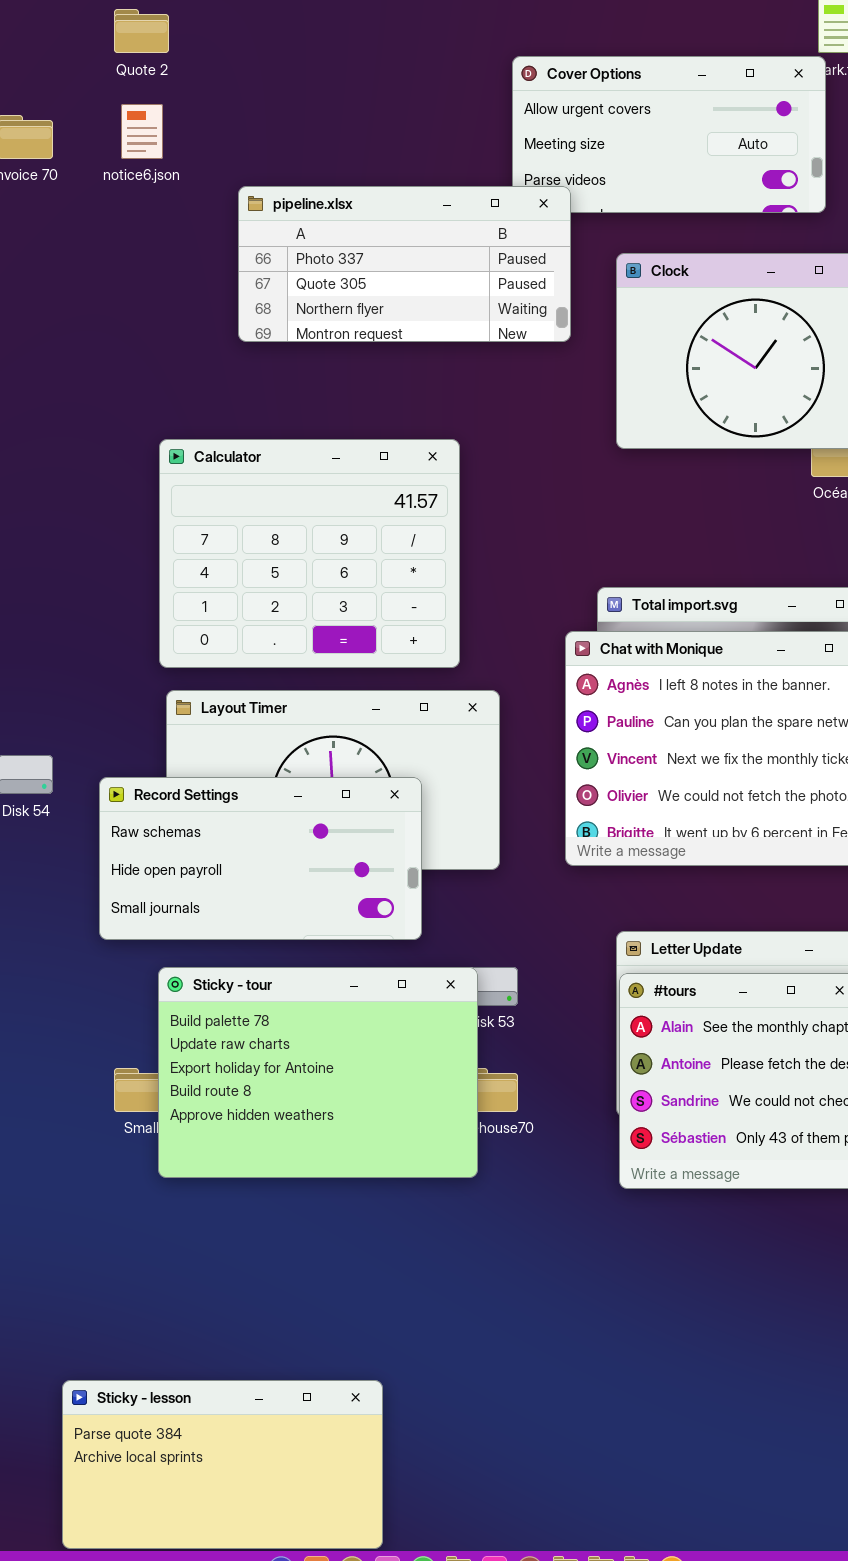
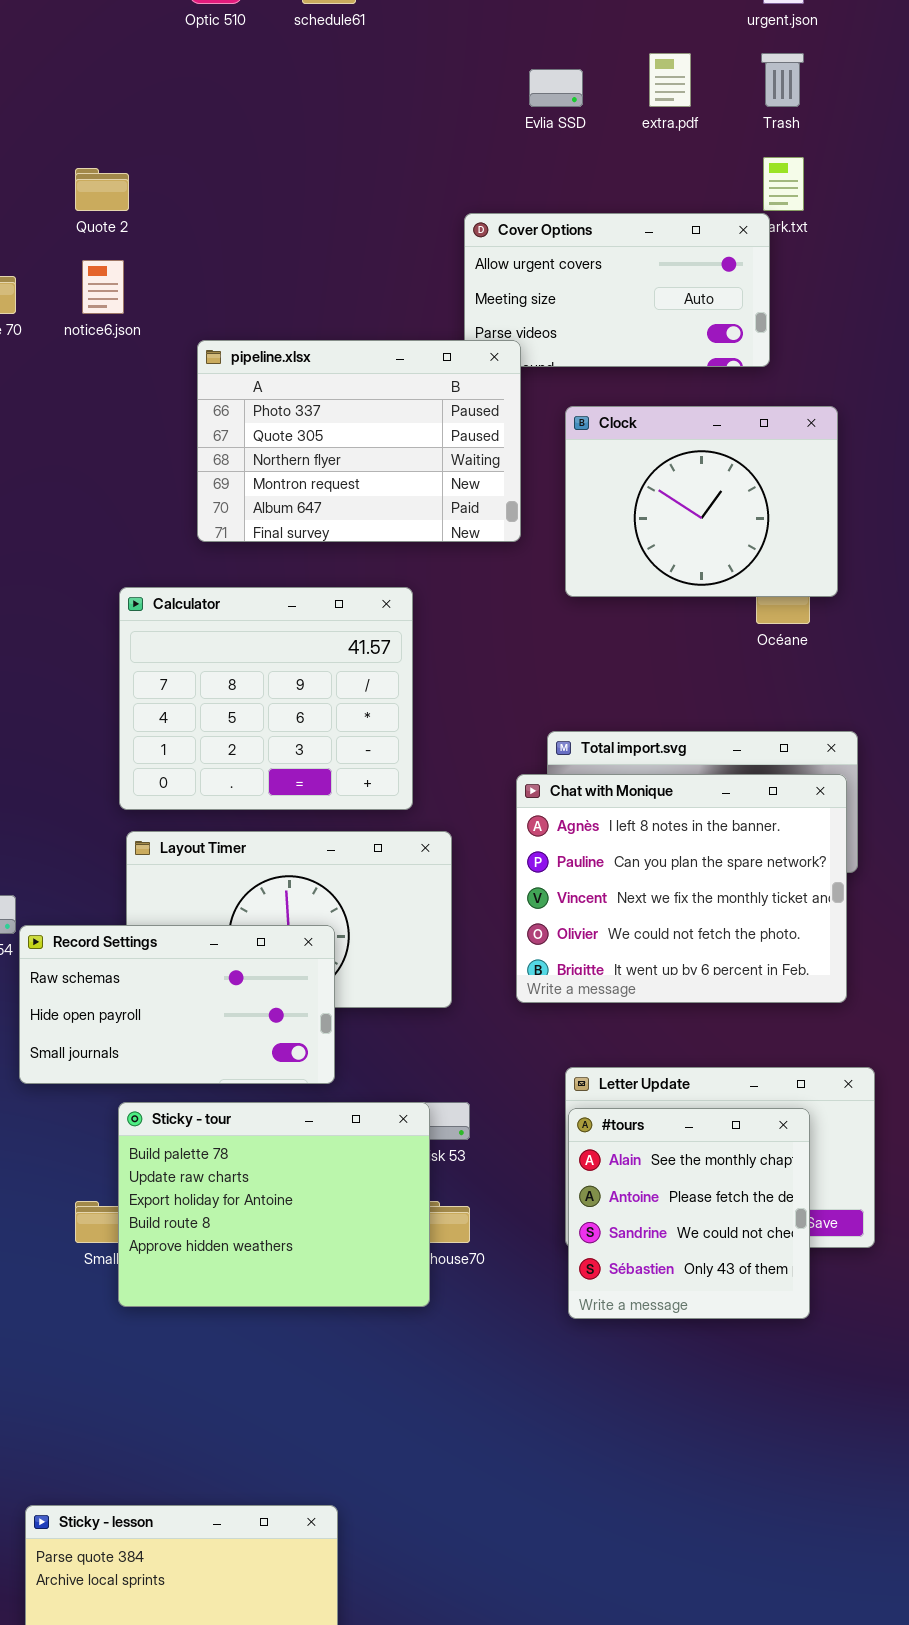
pipeline.xlsx: [238,186,571,342] -> [197,340,521,542], resized
Record Settings: [99,777,422,940] -> [19,925,335,1084], moved

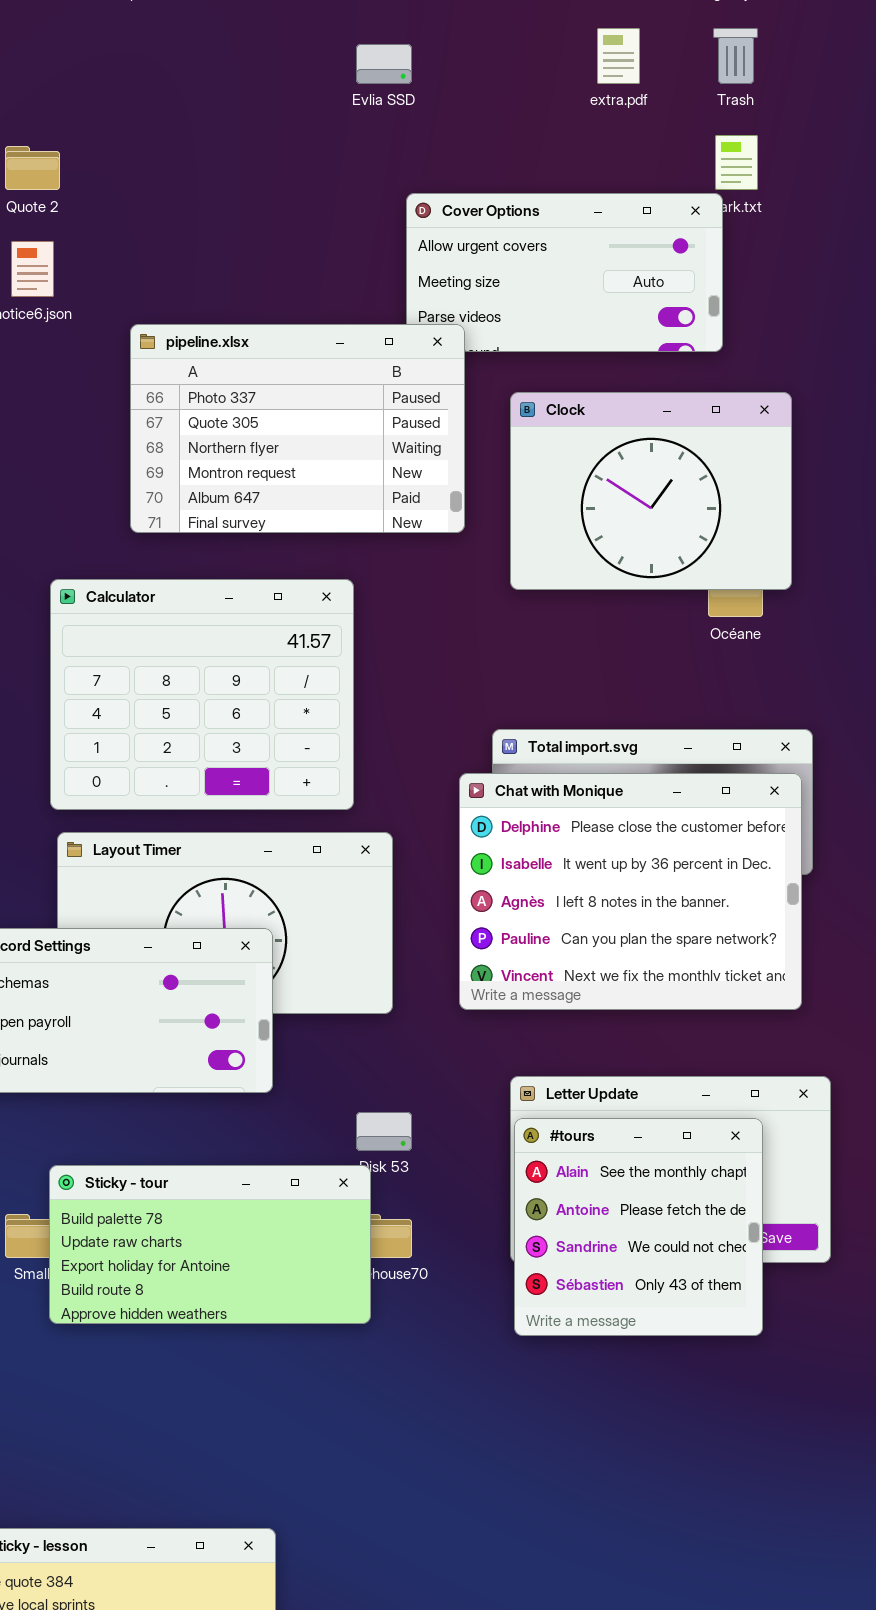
Evlia SSD: [529,69,583,107] -> [356,44,412,84], moved
Chat with Monique: [516,774,847,1003] -> [459,773,802,1010], scrolled up 2 rows
Sticky - tour: [118,1102,430,1307] -> [49,1165,371,1324], resized

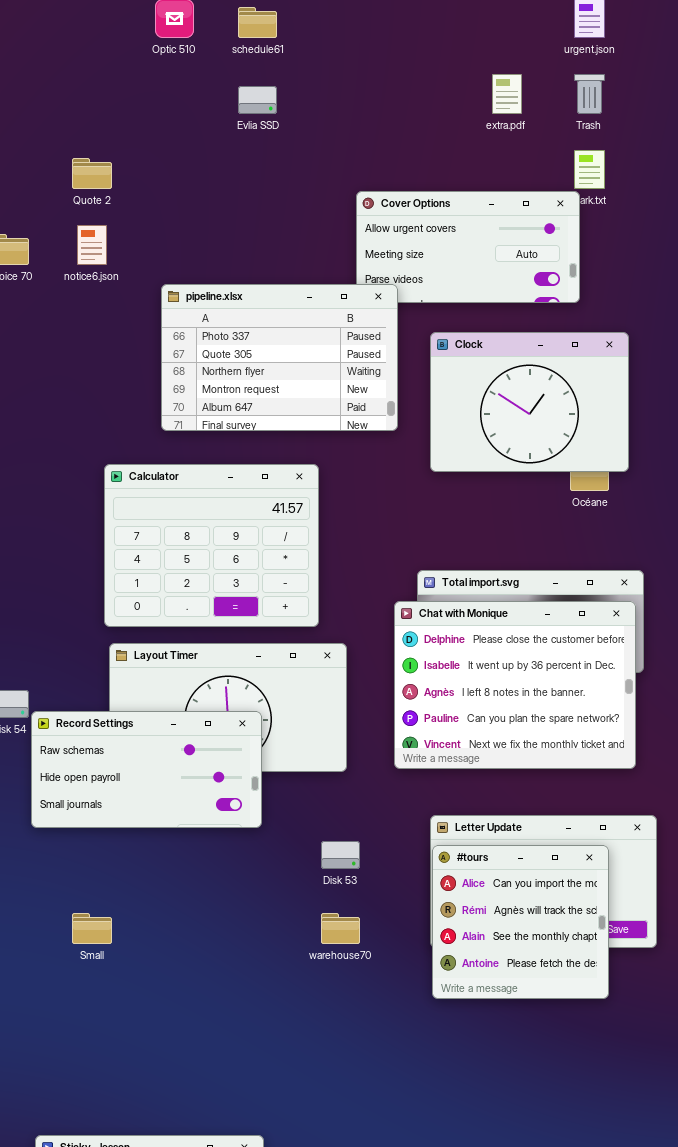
Evlia SSD: [356,44,412,84] -> [238,86,277,114], moved
#tours: [514,1118,763,1336] -> [432,845,609,999], scrolled up 2 rows
Sticky - tour: [49,1165,371,1324] -> none, closed

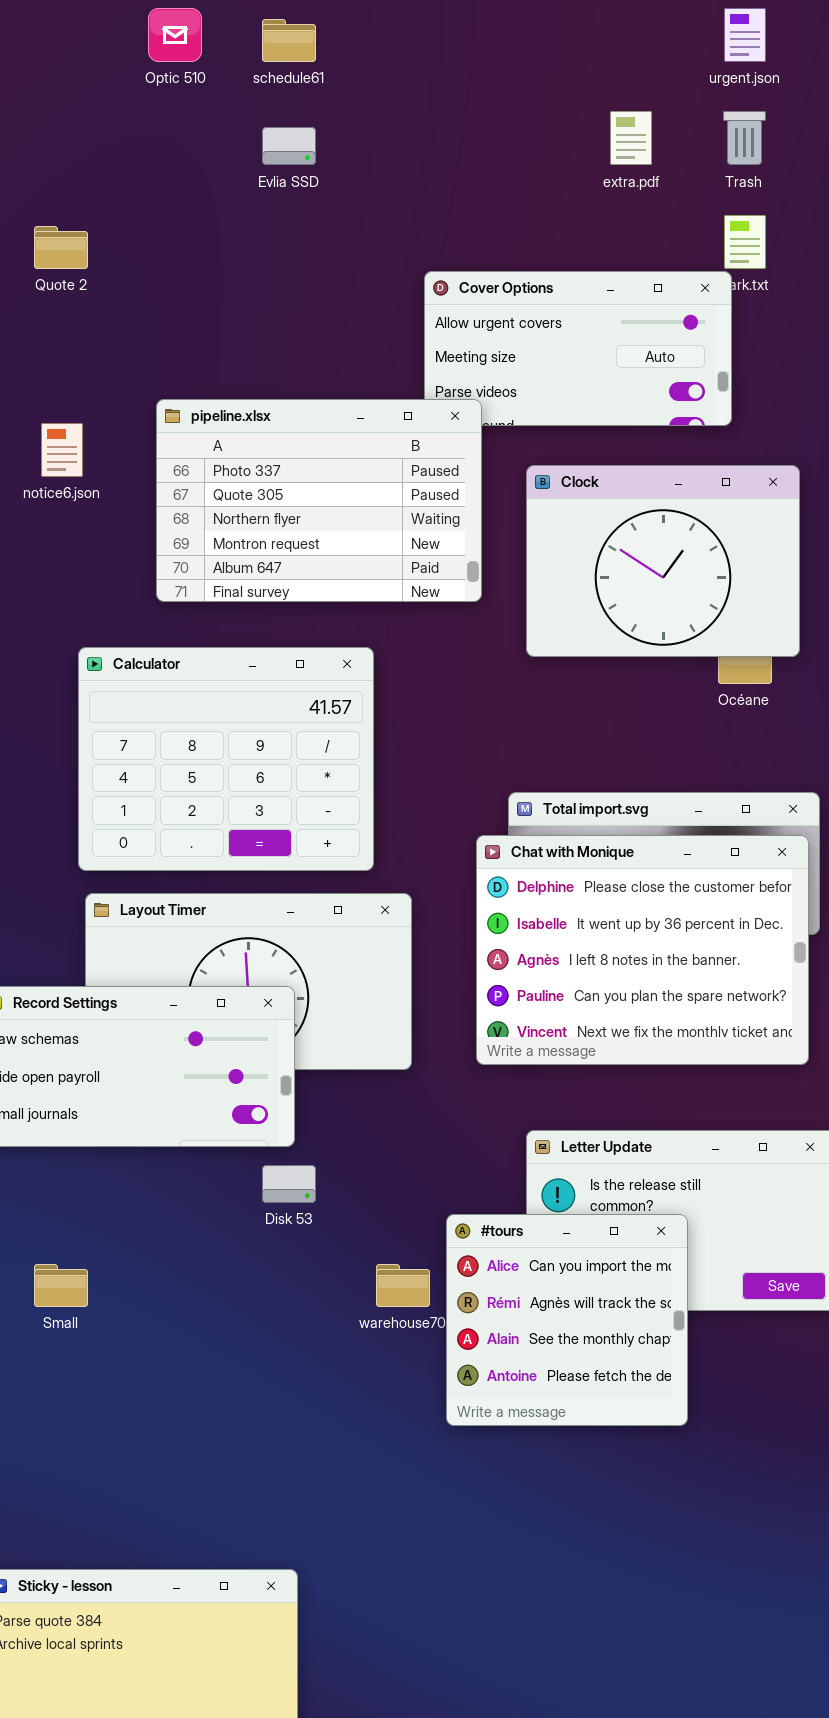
notice6.json: [77,225,107,265] -> [41,423,83,477], moved
Disk 53: [321,841,360,869] -> [262,1165,316,1203], moved
#tours: [432,845,609,999] -> [446,1214,688,1426], moved

